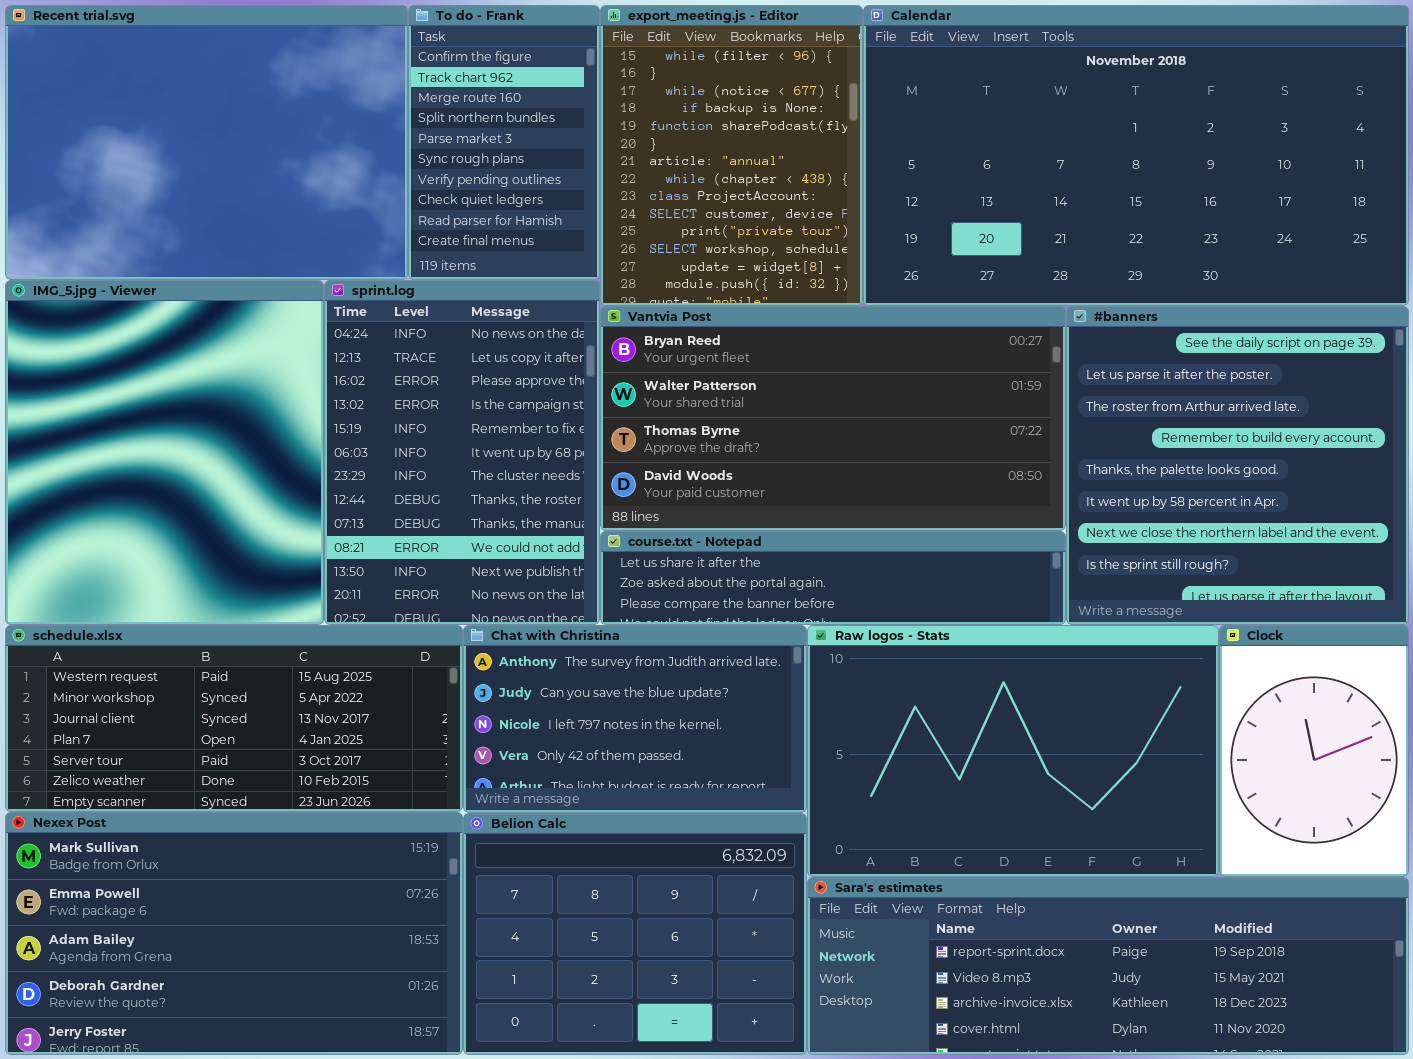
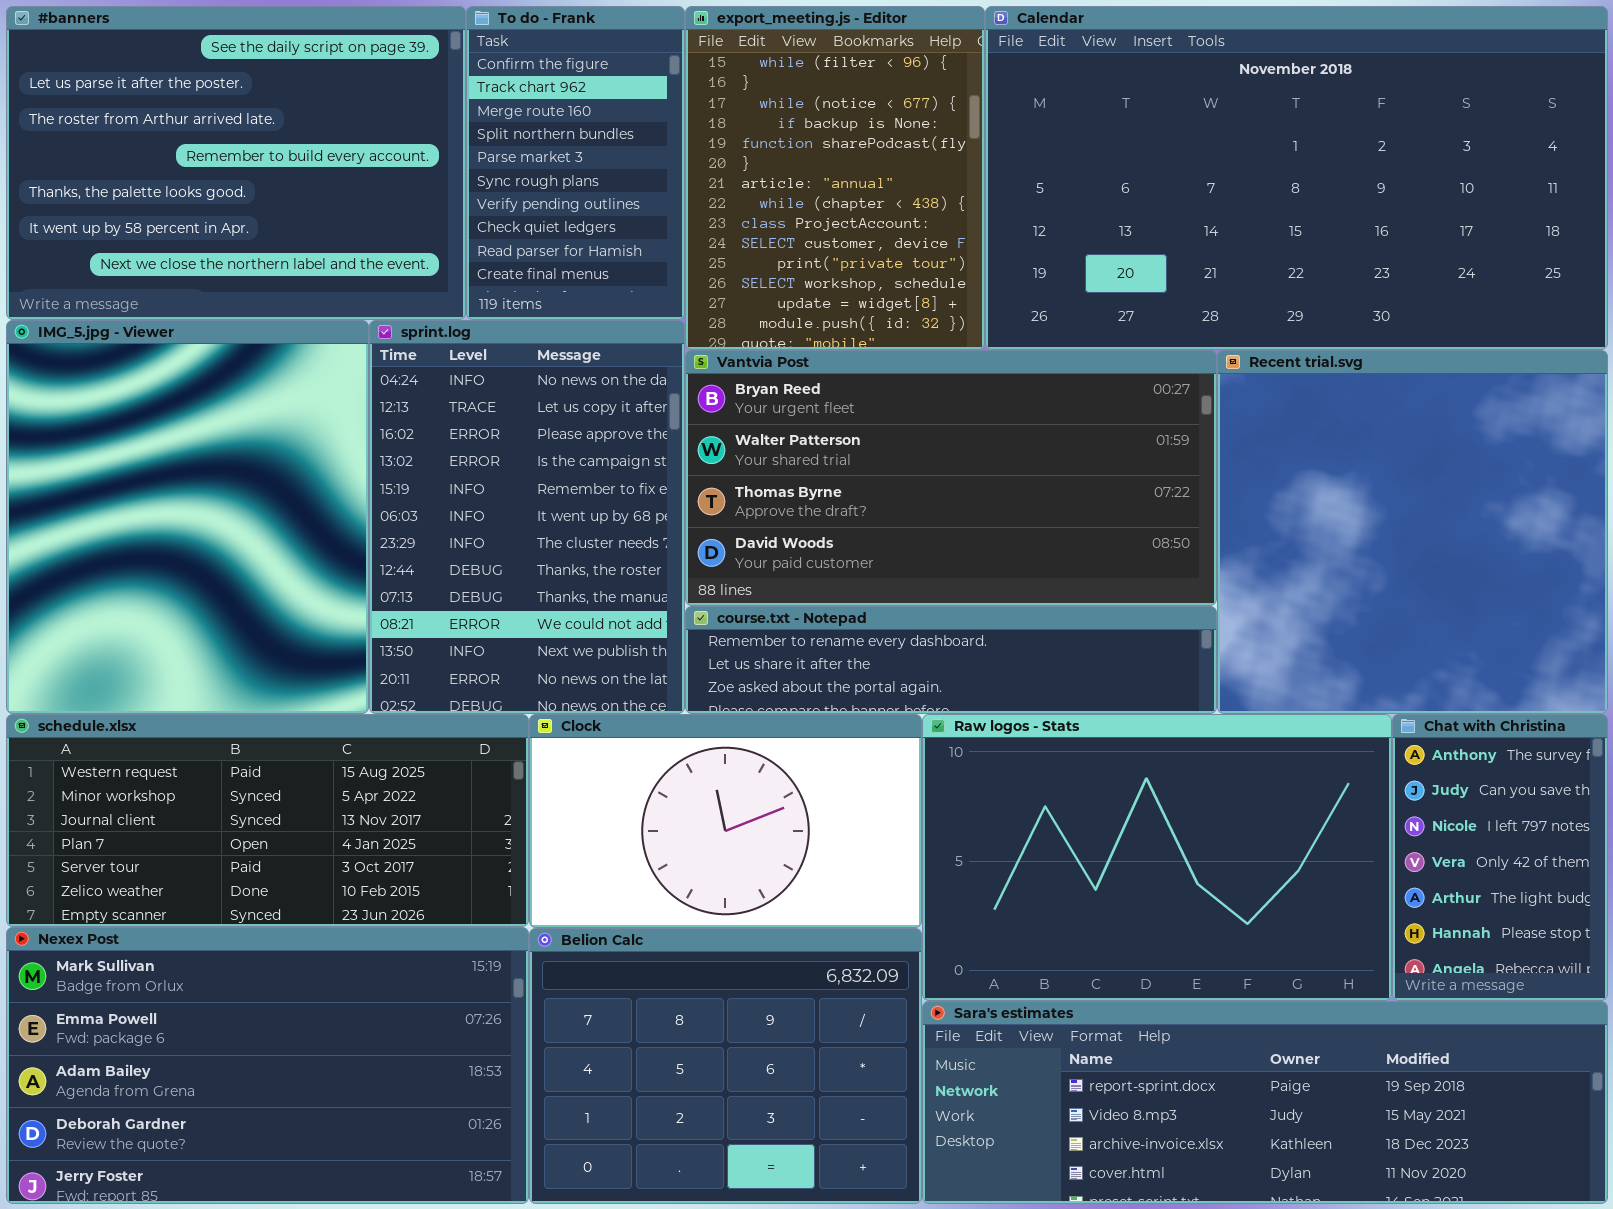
Recent trial.svg: [5,5,408,280] -> [1217,350,1608,714], moved, resized
#banners: [1066,306,1409,625] -> [6,6,466,320], moved, resized
course.txt - Notepad: [600,531,1066,625] -> [685,606,1217,714], scrolled up 1 row
Chat with Christina: [463,625,807,813] -> [1392,714,1608,1001], moved, resized
Clock: [1219,625,1409,877] -> [529,714,922,928], moved, resized

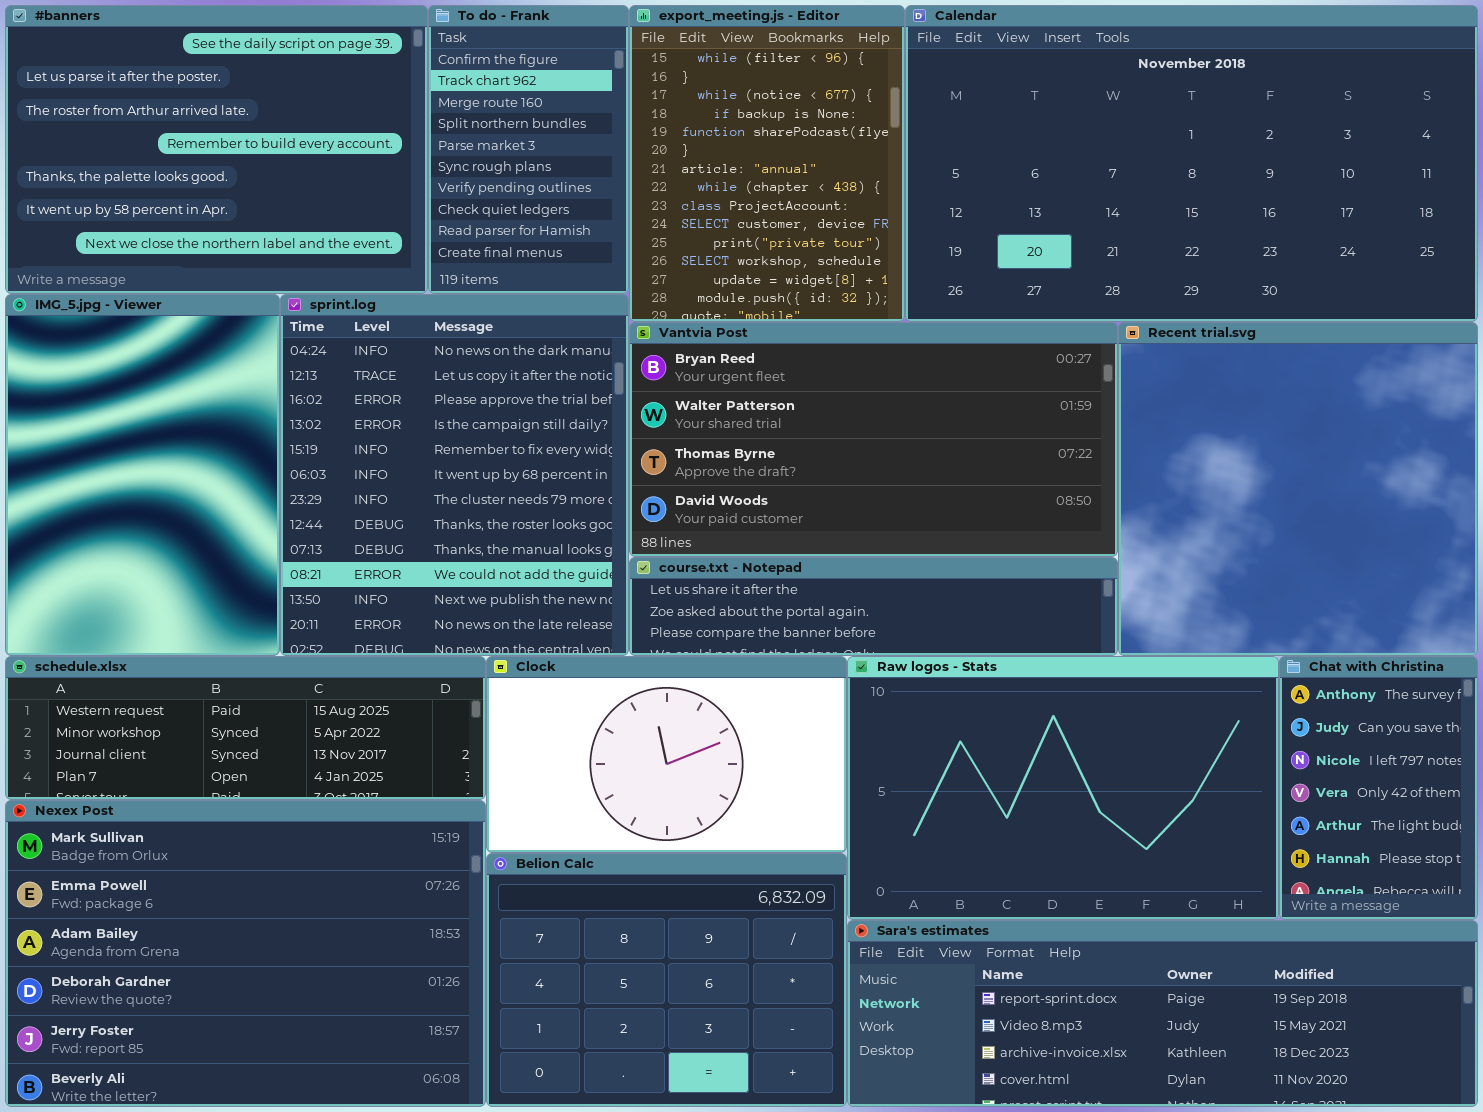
IMG_5.jpg - Viewer: [6,320,369,714] -> [5,294,280,656], resized
sprint.log: [369,320,685,714] -> [280,294,629,656], resized
course.txt - Notepad: [685,606,1217,714] -> [629,557,1118,656], scrolled down 1 row
schedule.xlsx: [6,714,529,927] -> [5,656,486,800], resized
Nexex Post: [6,927,529,1204] -> [5,800,486,1107], resized

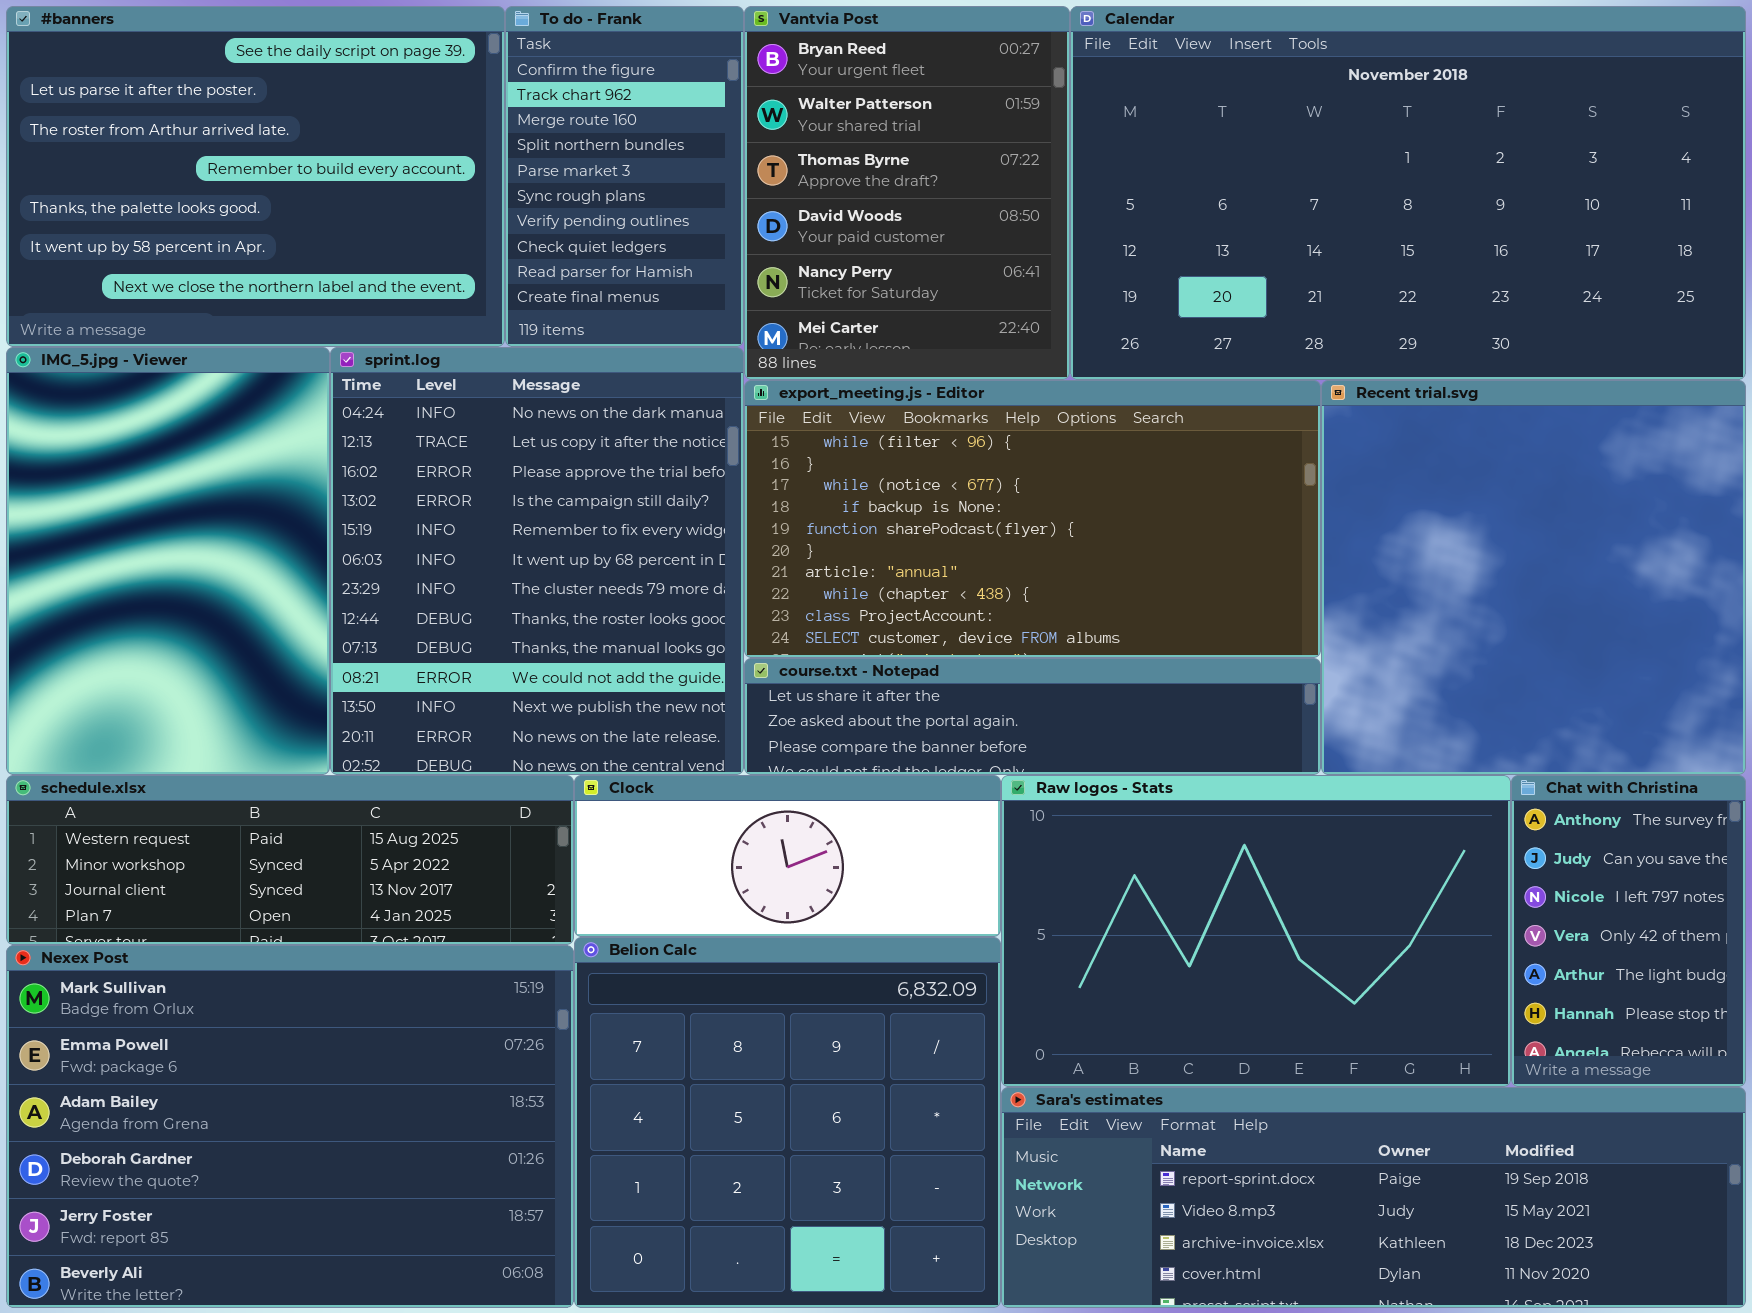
export_meeting.js - Editor: [629,5,905,322] -> [744,380,1321,658], moved, resized
Vantvia Post: [629,322,1118,557] -> [744,6,1070,380], moved, resized
Clock: [486,656,847,853] -> [574,775,1001,937], resized
Belion Calc: [486,853,847,1107] -> [574,937,1001,1308], resized

